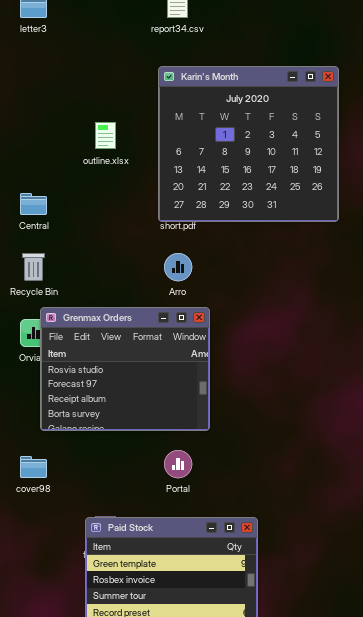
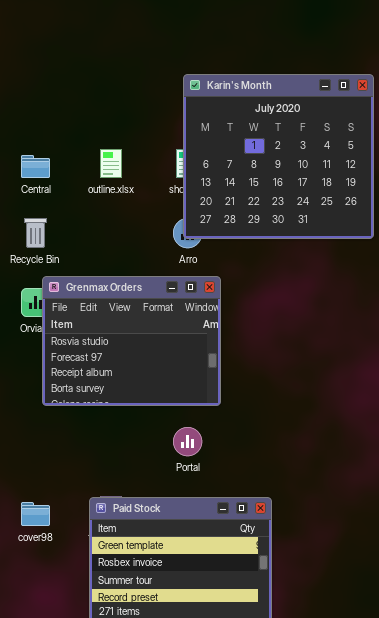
Karin's Month: [158,66,339,222] -> [183,74,374,239], moved
outline.xlsx: [95,122,116,149] -> [100,149,122,178], moved
cover98: [20,456,47,478] -> [21,502,50,526], moved

